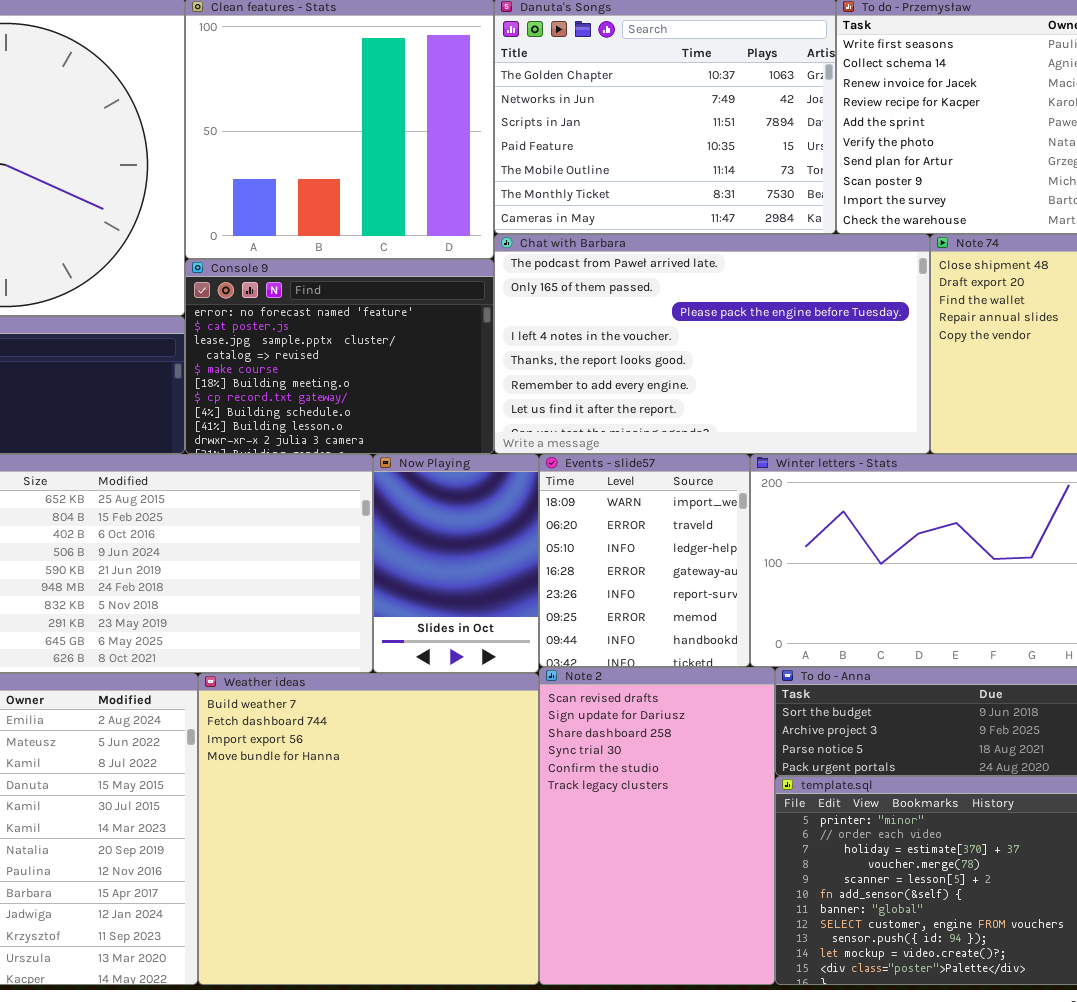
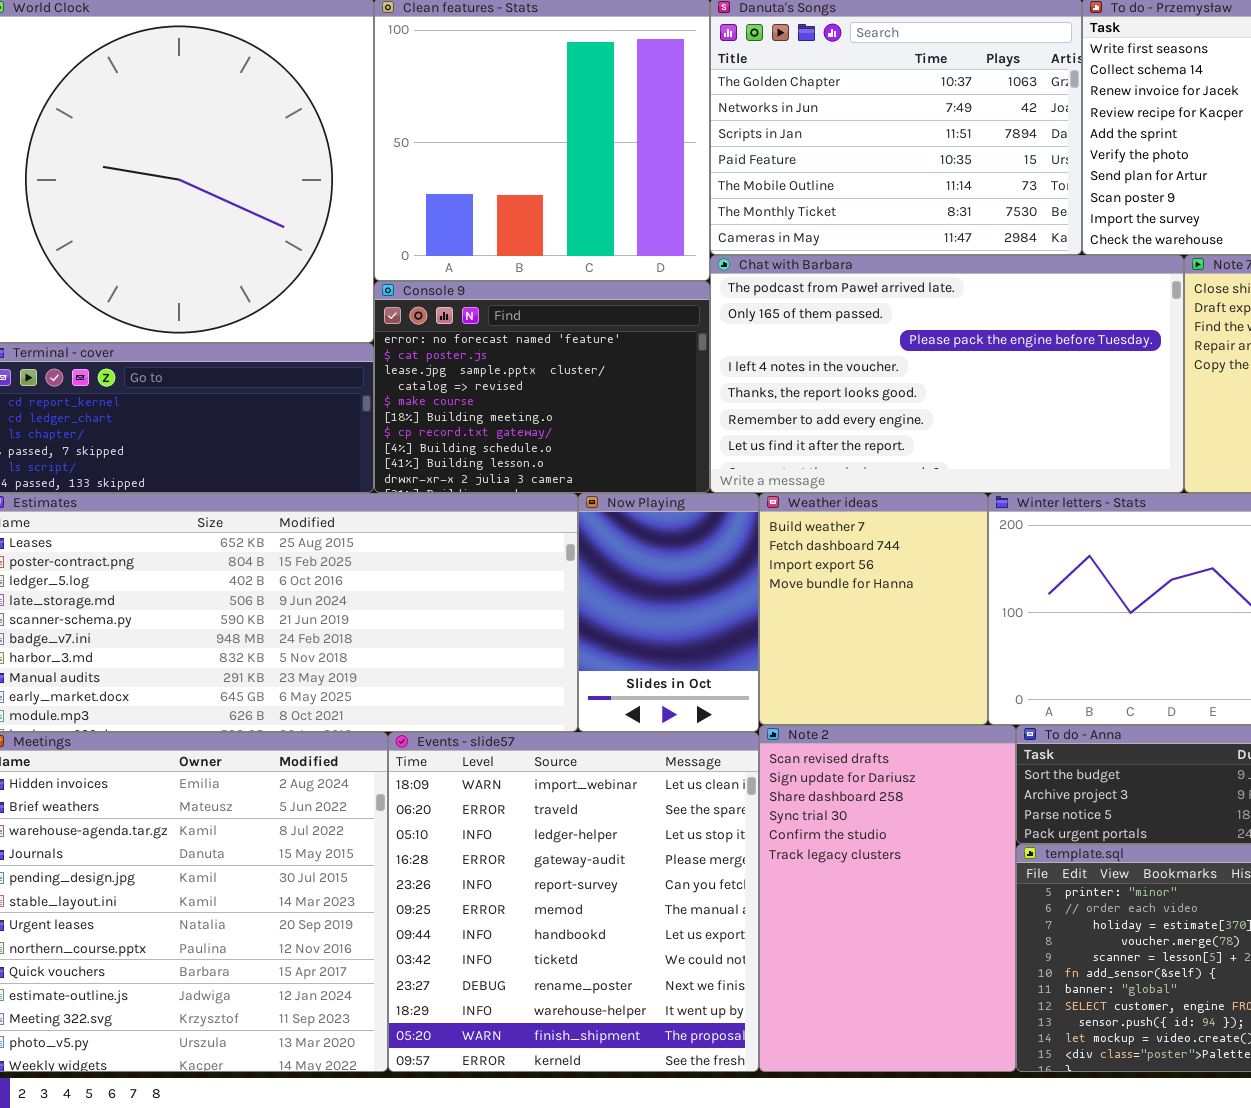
Events - slide57: [539,454,750,667] -> [388,732,759,1072], moved, resized
Weather ideas: [198,673,539,985] -> [759,493,988,725], moved, resized

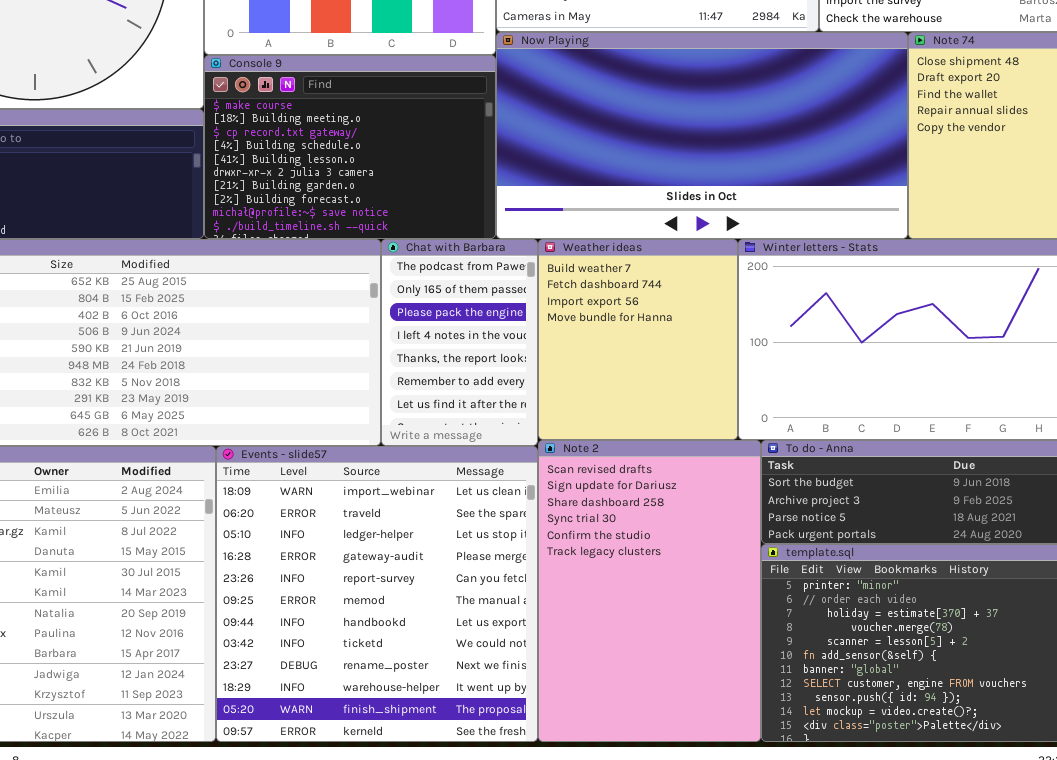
Chat with Barbara: [710,255,1184,493] -> [381,239,538,446], moved, resized
Console 9: [374,281,710,493] -> [204,55,496,239], scrolled down 4 rows
Now Playing: [578,493,759,732] -> [496,32,908,239], moved, resized

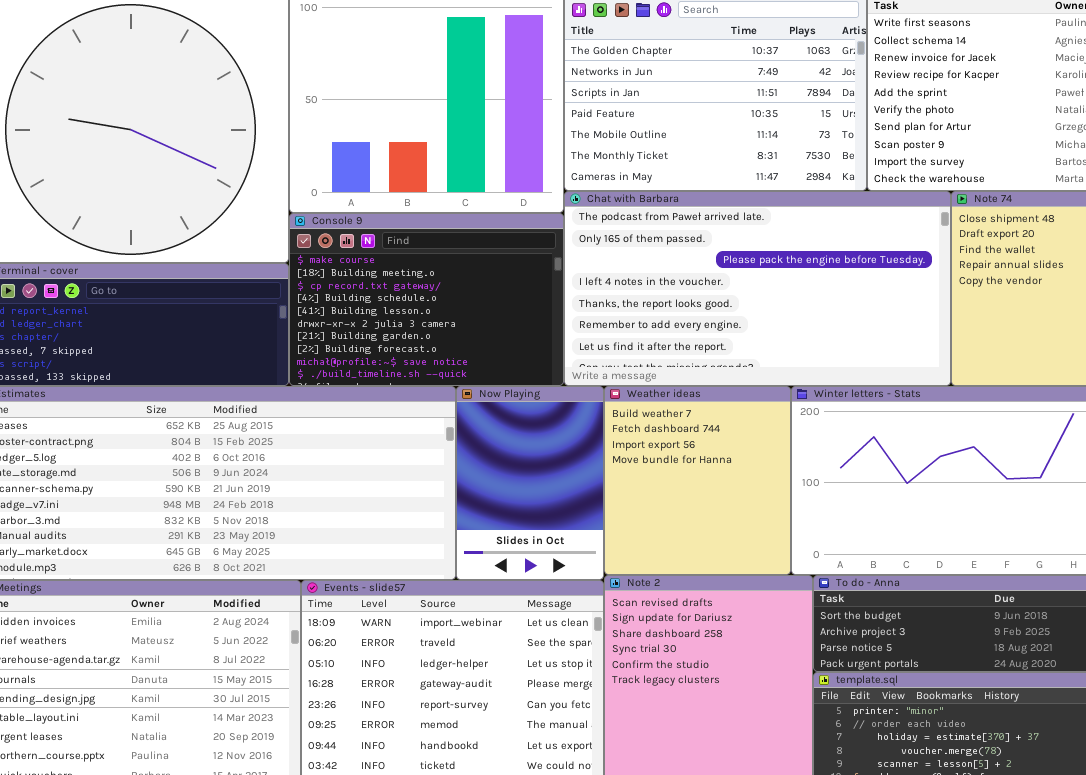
Now Playing: [496,32,908,239] -> [456,386,604,580], moved, resized
Chat with Barbara: [381,239,538,446] -> [564,191,951,386], moved, resized

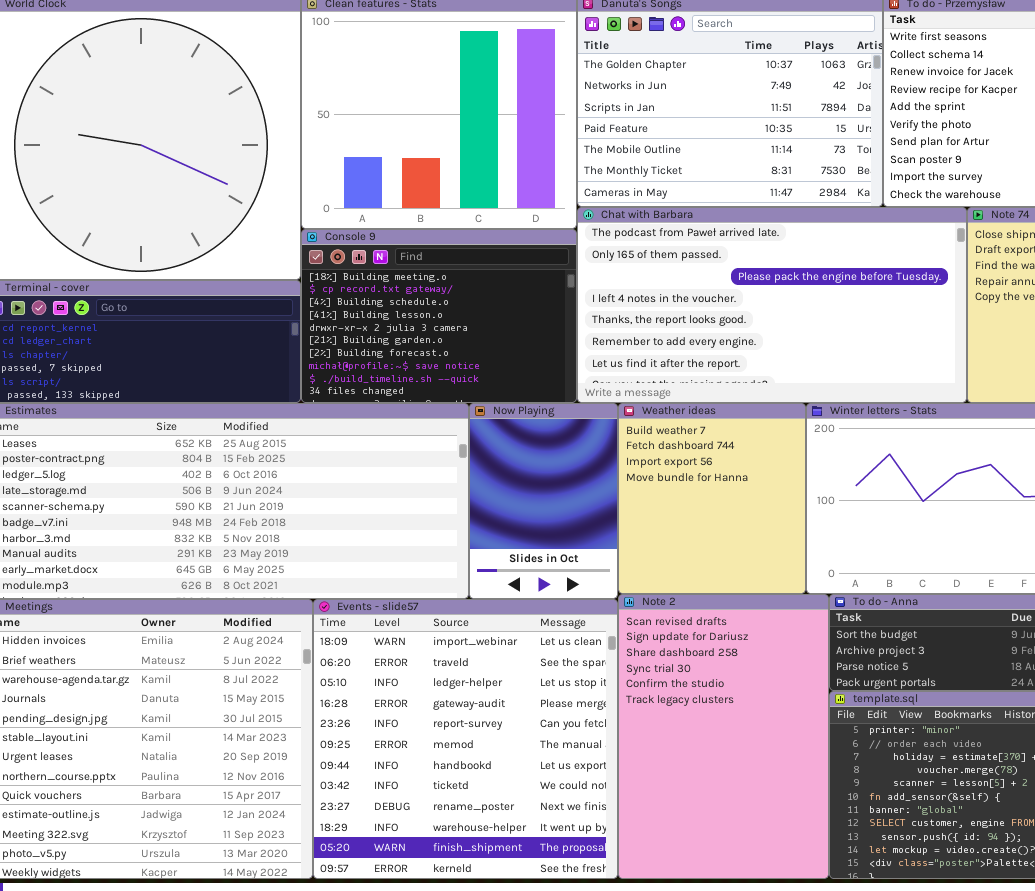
Console 9: [289,213,564,386] -> [301,229,577,403], scrolled down 1 row

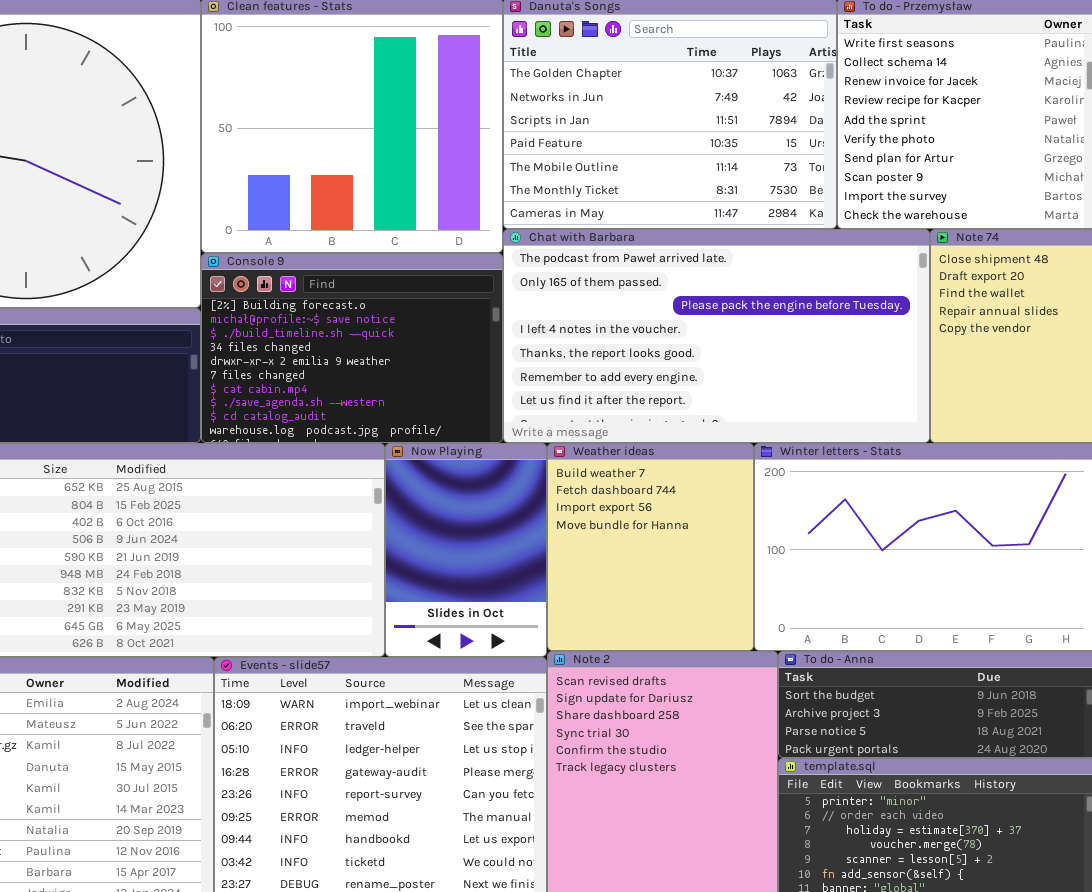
Console 9: [301,229,577,403] -> [201,253,503,443], scrolled down 6 rows

